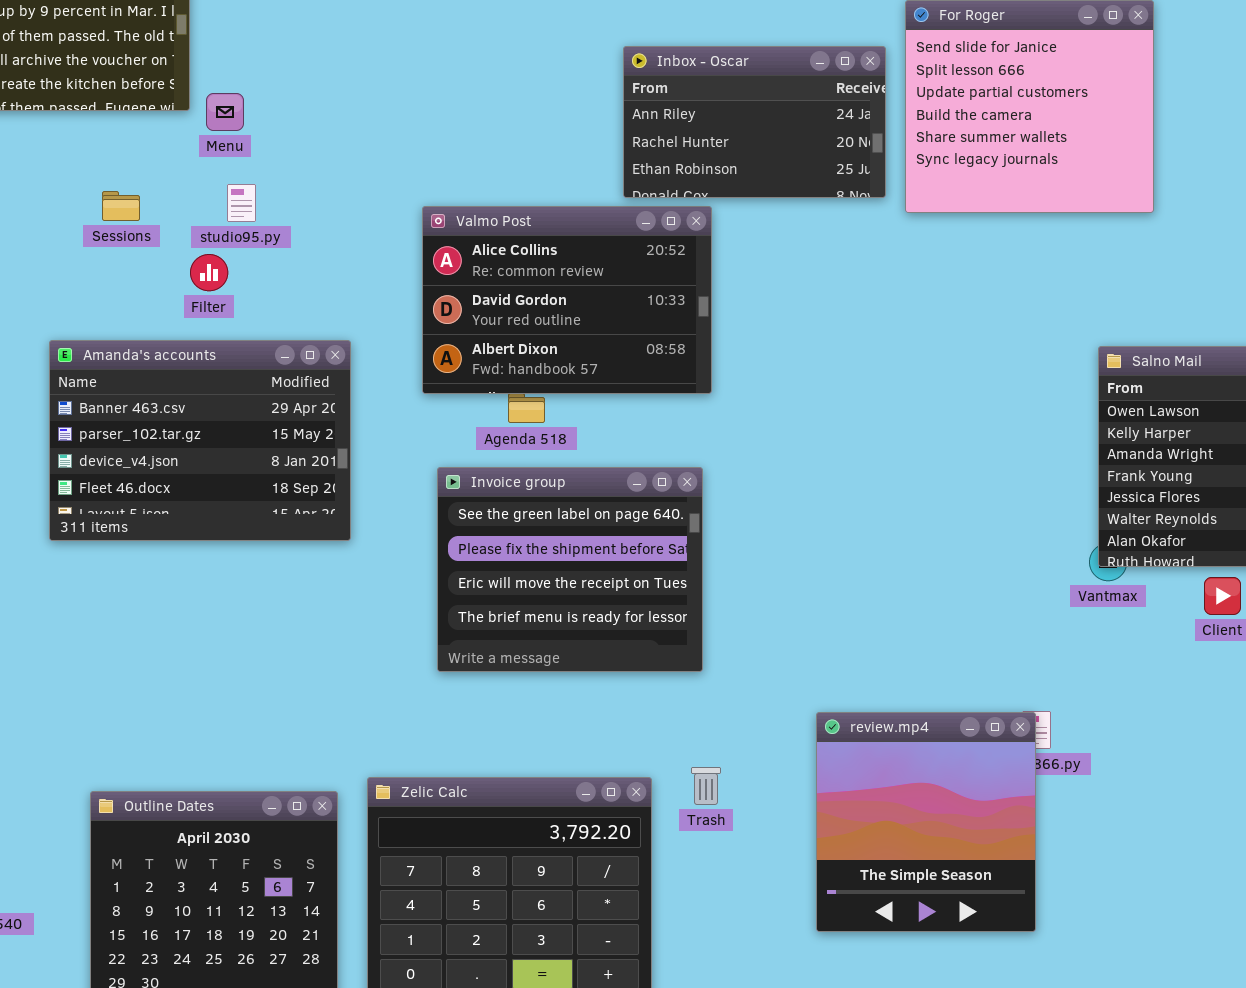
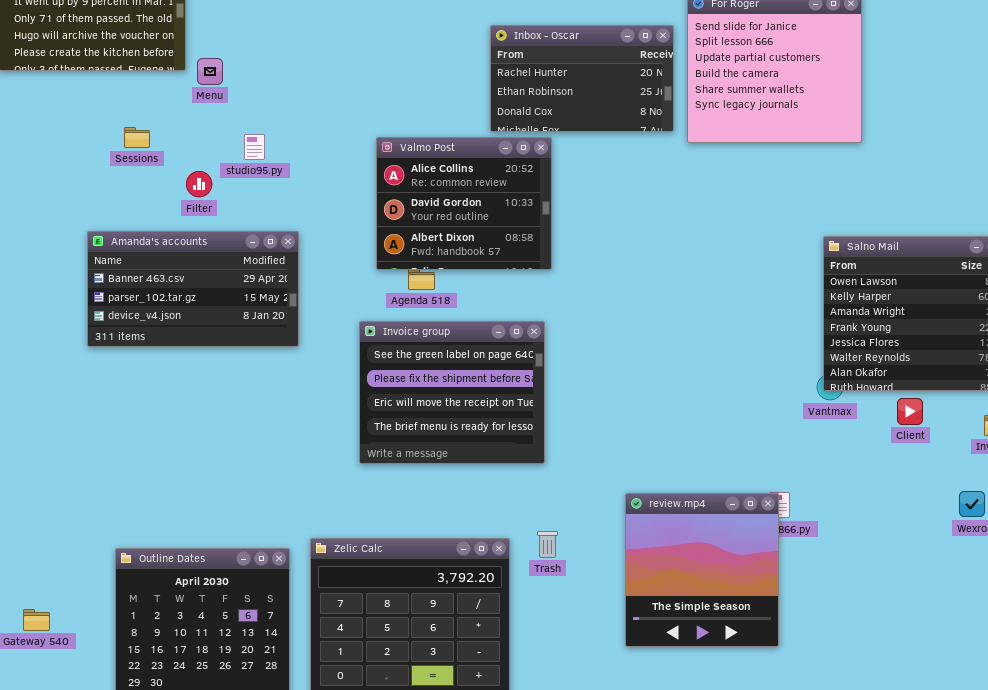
Inbox - Oscar: [623,46,886,198] -> [490,25,674,132], scrolled down 1 row
studio95.py: [227,184,256,222] -> [244,134,265,160], moved
Valmo Post: [422,206,712,394] -> [376,137,552,270], resized
Amanda's accounts: [49,340,351,541] -> [87,231,299,347], resized

